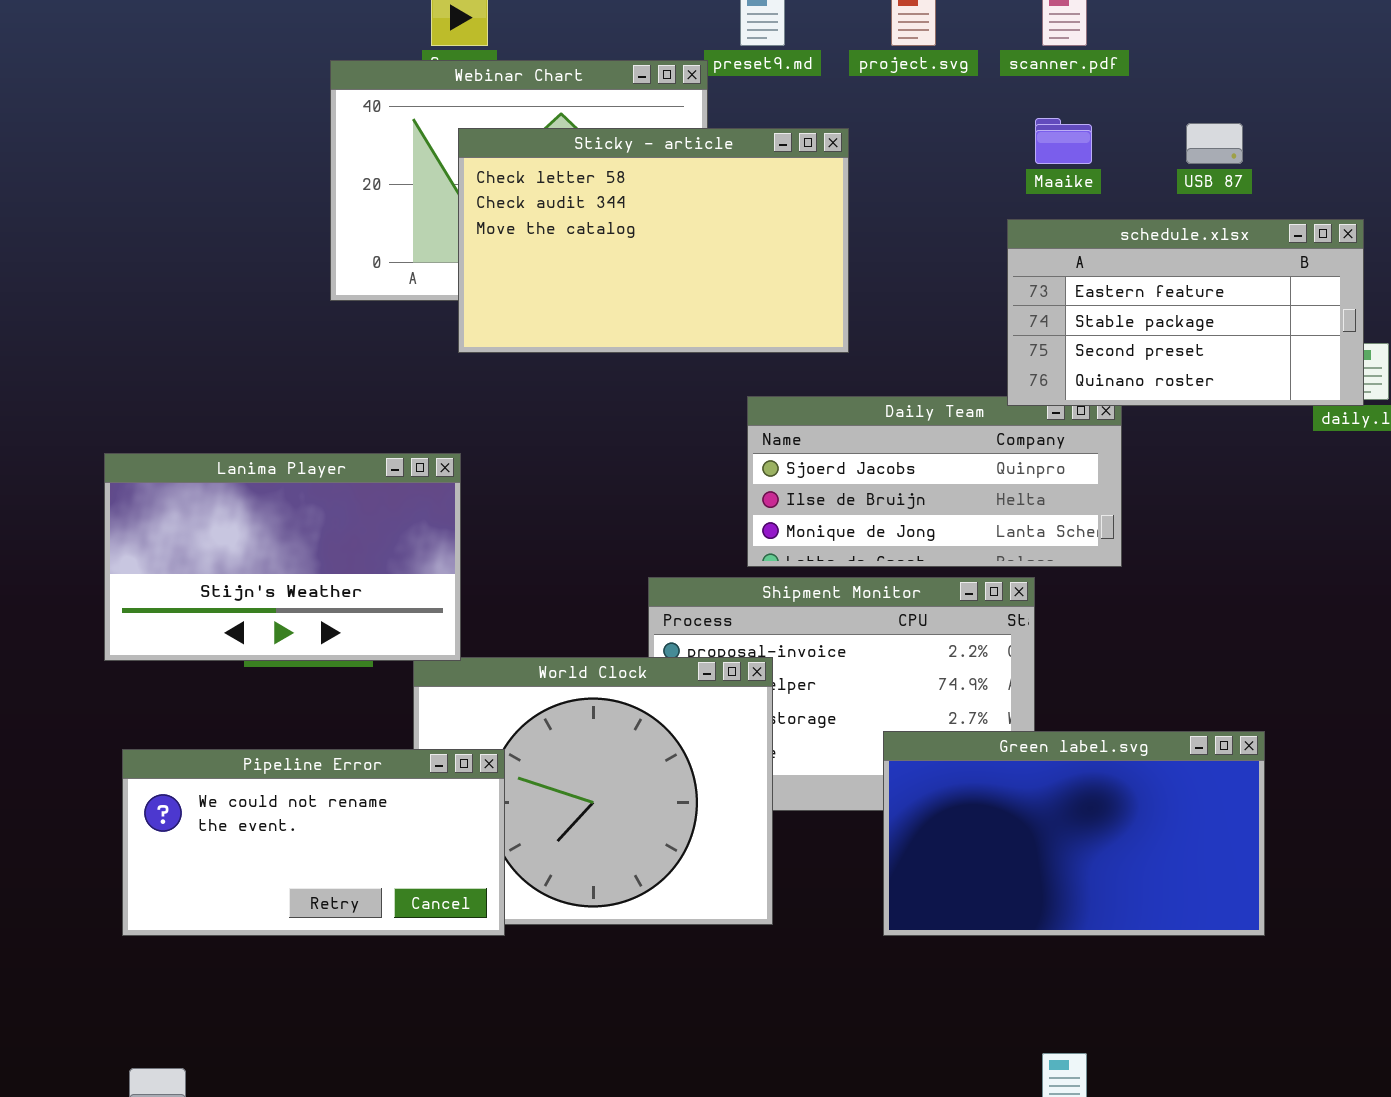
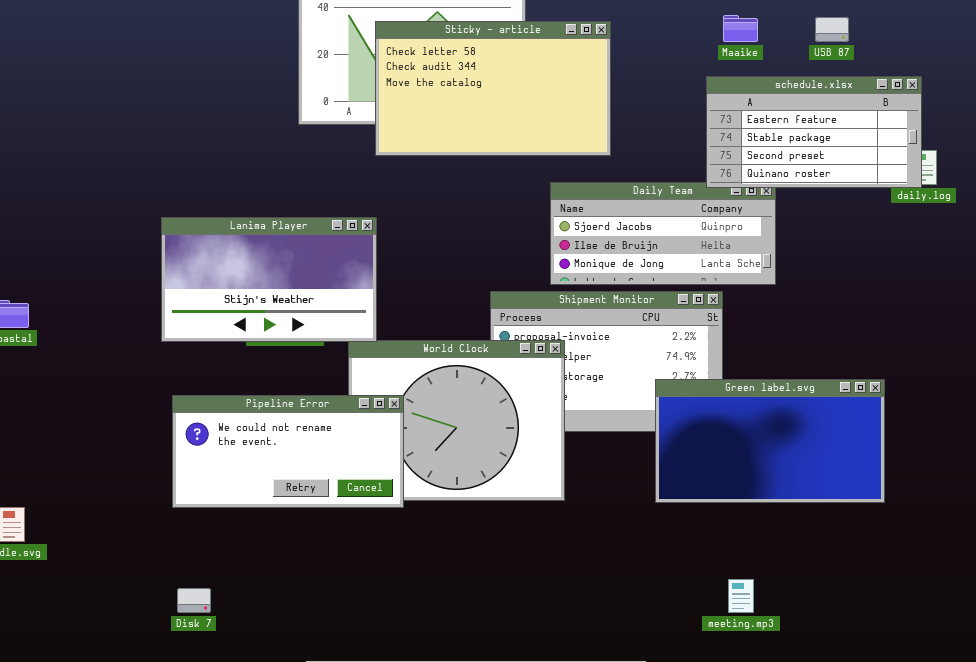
Green label.svg: [883,731,1265,936] -> [655,379,885,503], moved

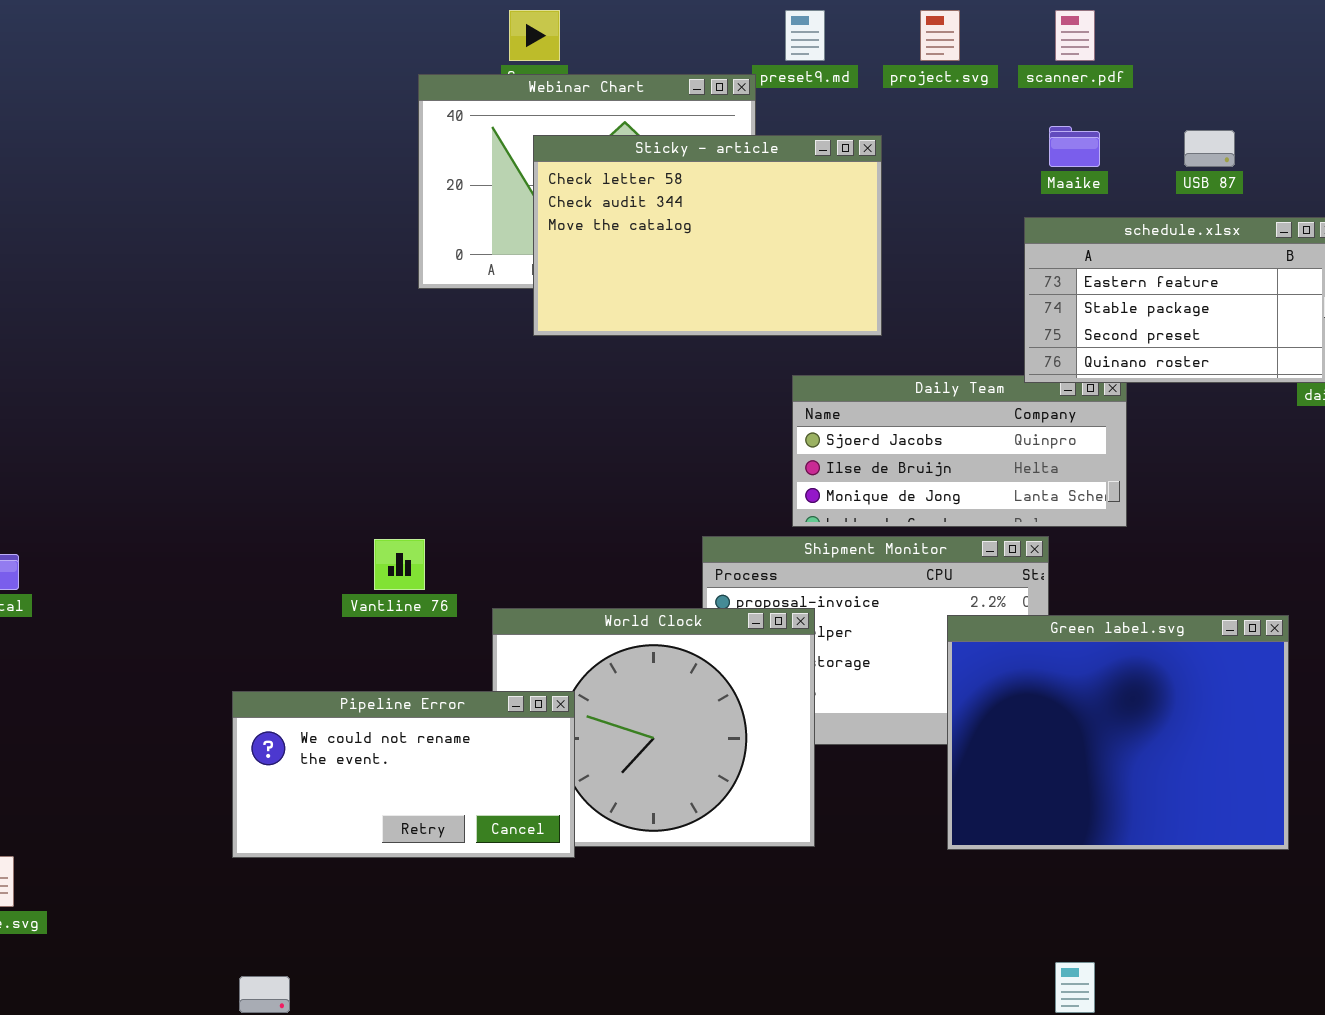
Lanima Player: [161,217,377,342] -> none, closed
Green label.svg: [655,379,885,503] -> [947,615,1289,850], resized

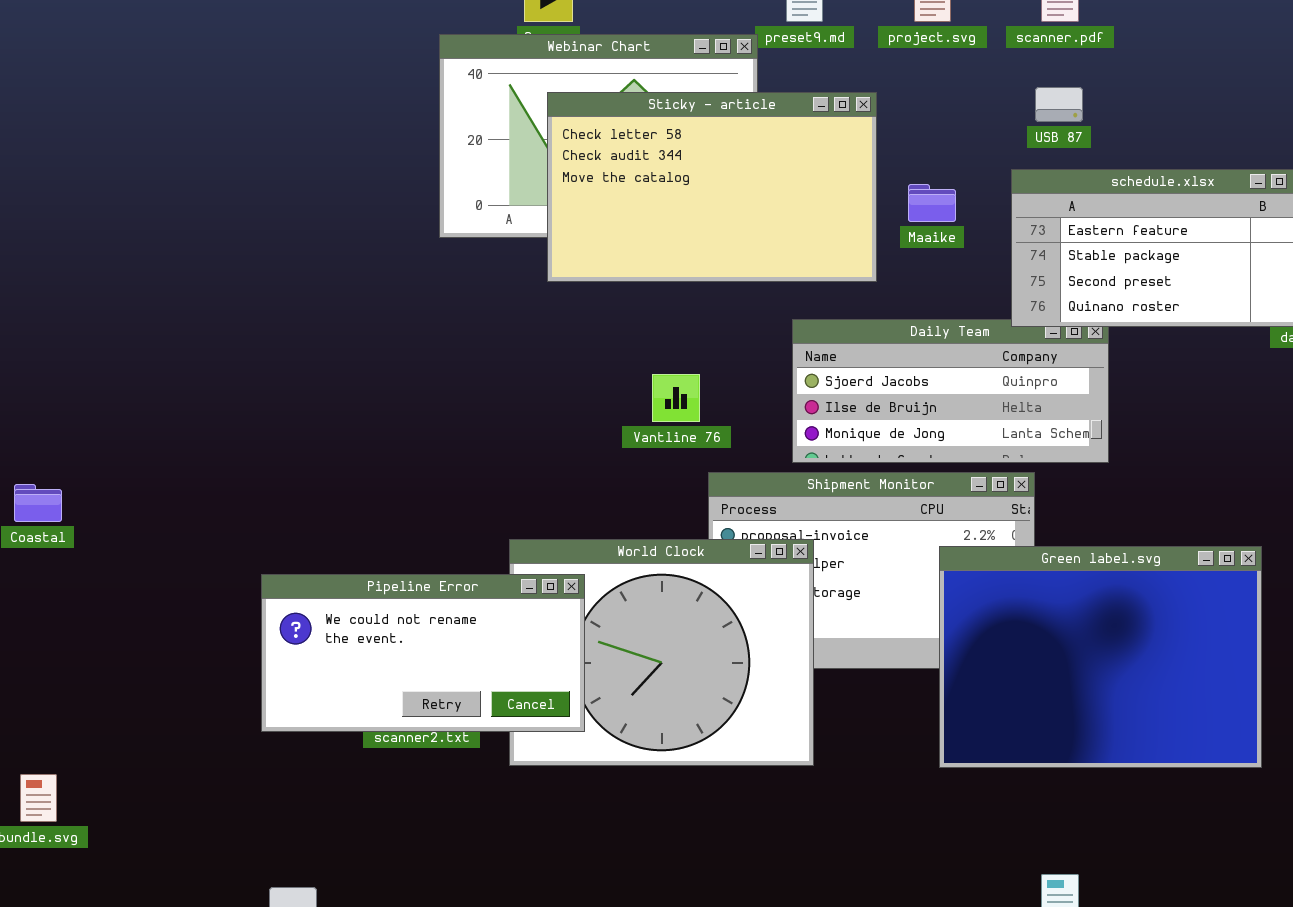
Maaike: [1049,126,1100,167] -> [908,184,956,222], moved
USB 87: [1184,130,1235,167] -> [1035,87,1083,122], moved
Vantline 76: [374,539,425,590] -> [652,374,700,422], moved
Pipeline Error: [232,691,575,858] -> [261,574,585,732], moved

